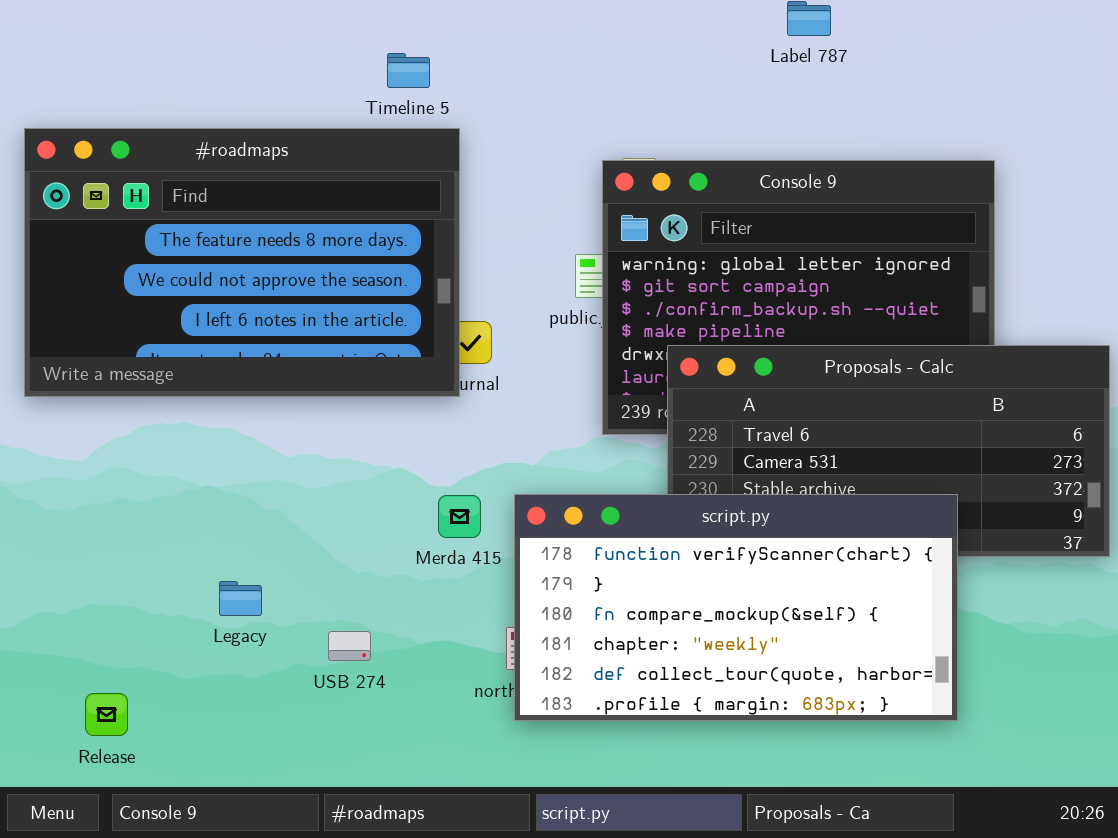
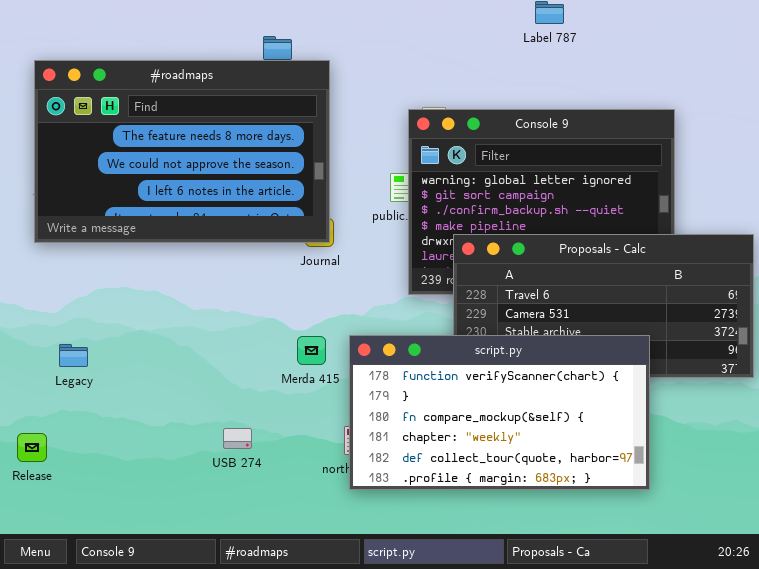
#roadmaps: [24,128,460,397] -> [34,60,330,243], moved
Legacy: [219,581,262,616] -> [59,344,88,367], moved
Release: [85,693,128,736] -> [17,433,47,462], moved

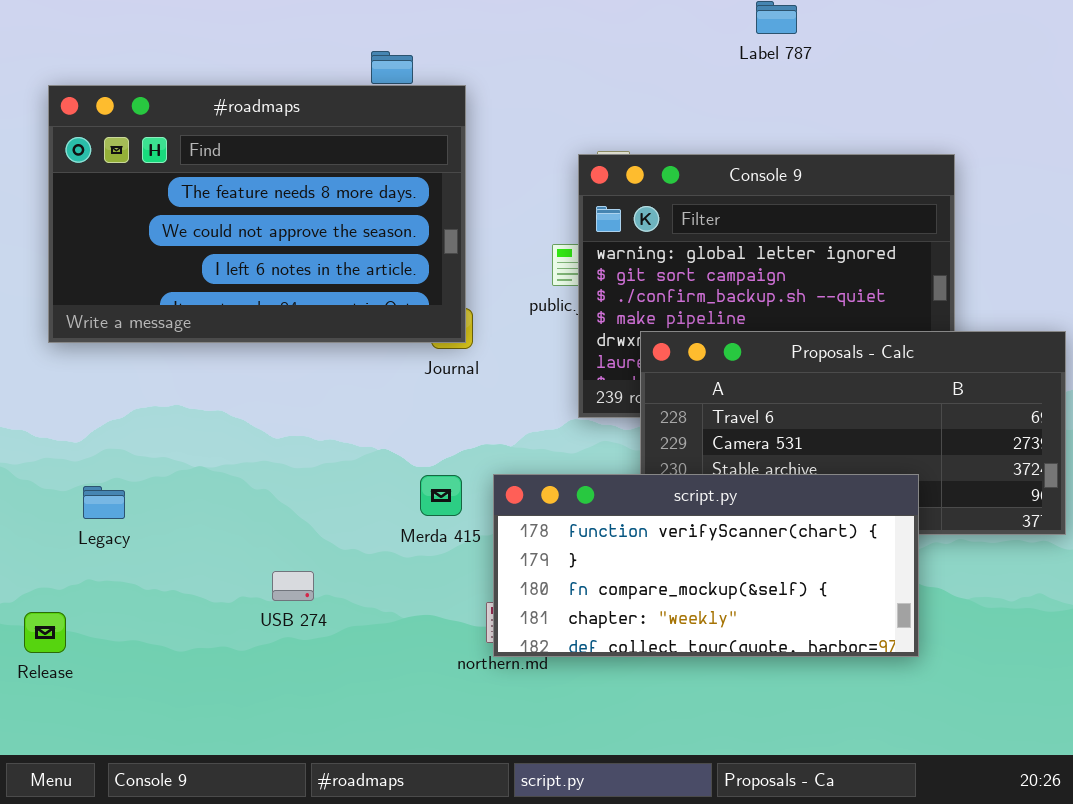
script.py: [349,335,650,490] -> [493,474,919,657], resized
USB 274: [223,428,252,449] -> [272,571,314,601], moved

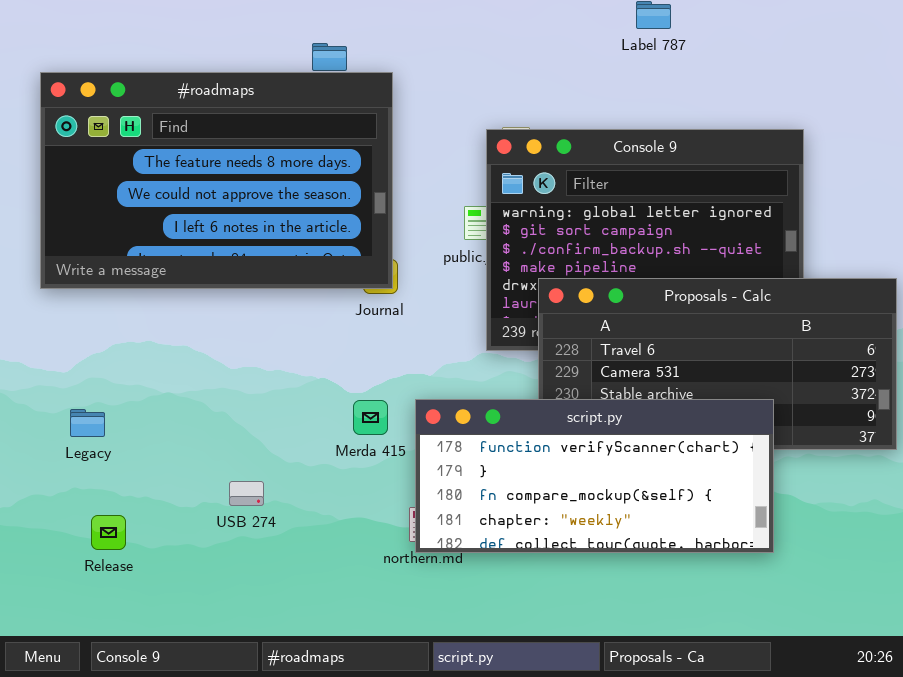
Release: [24,612,66,653] -> [91,515,126,550], moved

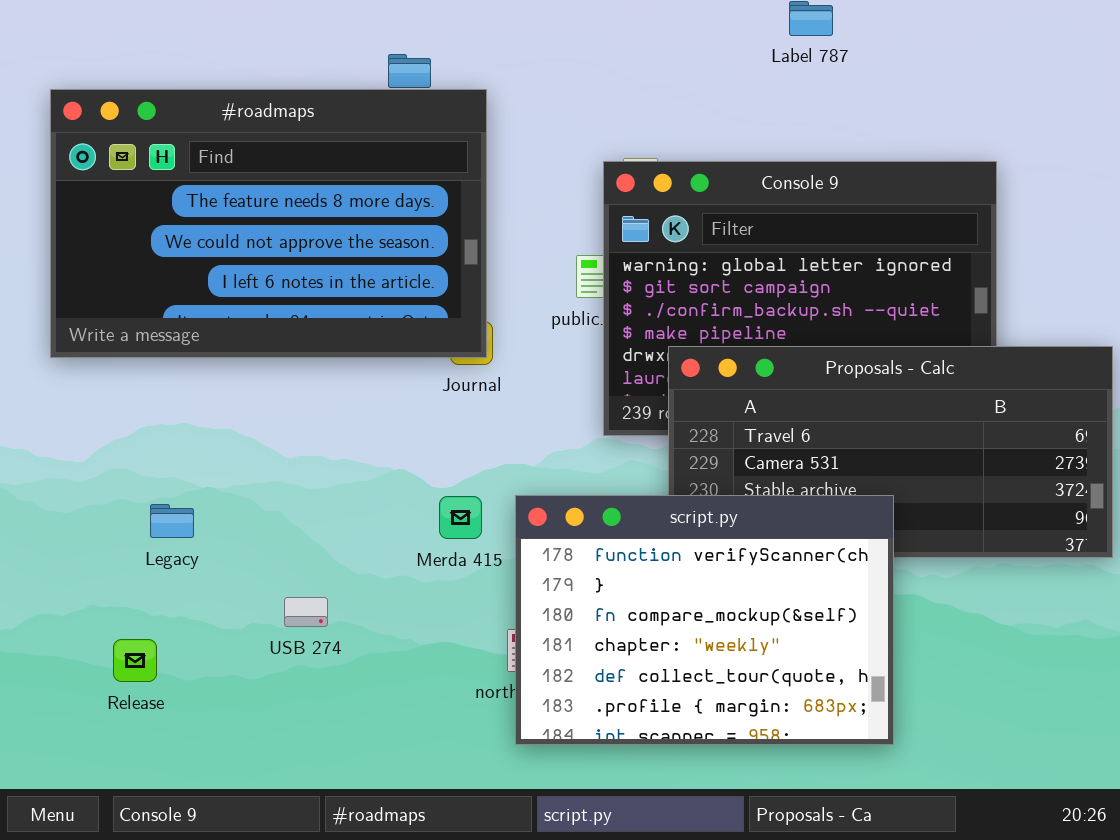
script.py: [415,399,774,553] -> [515,495,894,745], resized
Legacy: [70,409,105,437] -> [150,504,194,538], moved

